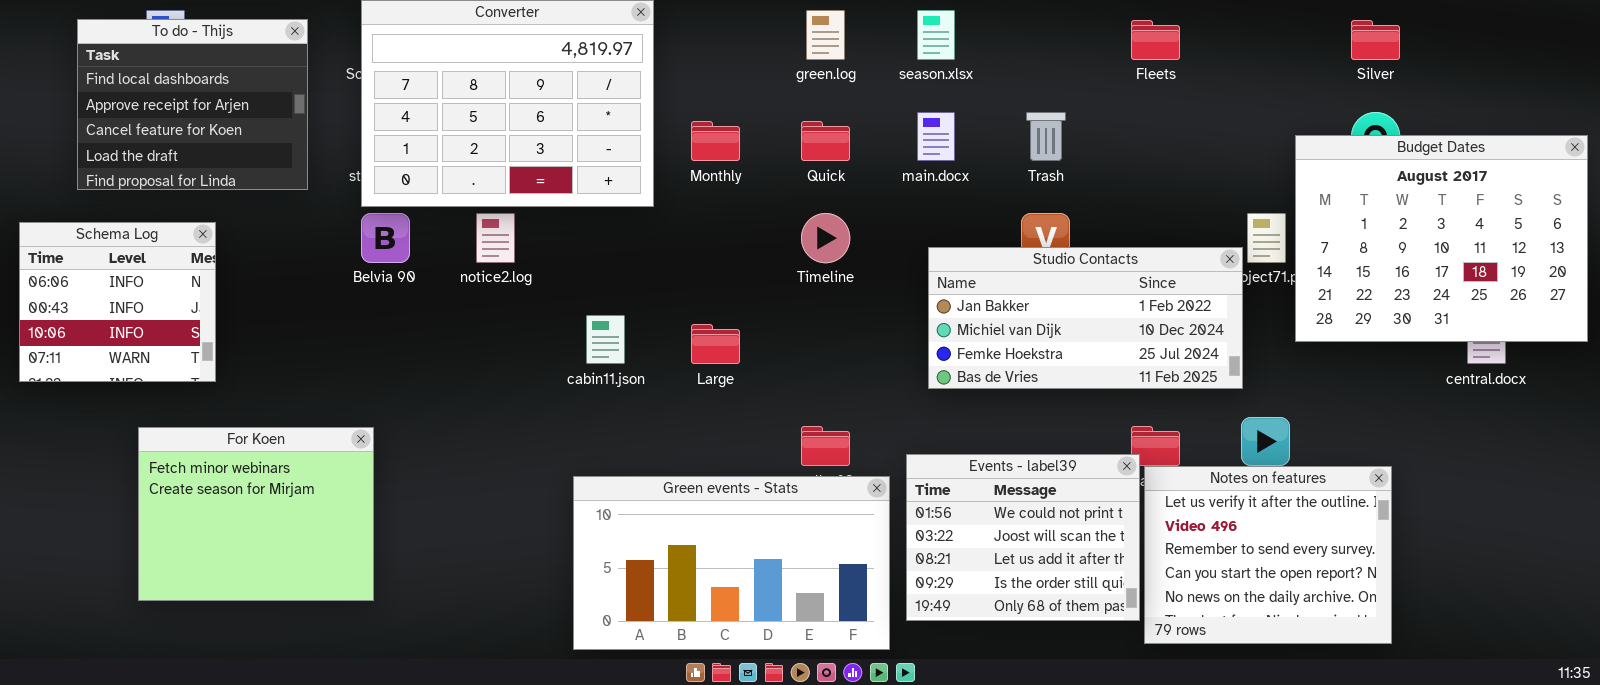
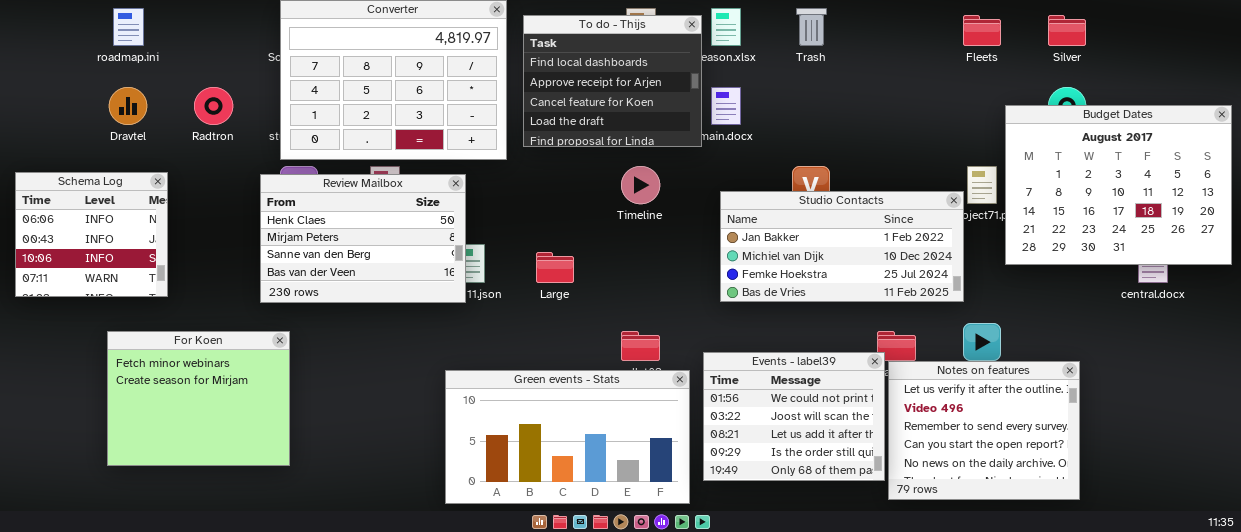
To do - Thijs: [77,19,308,190] -> [523,15,702,147], moved
Fleets: [1131,20,1180,60] -> [963,15,1001,46], moved
Trash: [1026,112,1066,161] -> [796,8,827,46], moved
Review Mailbox: none -> [260,174,466,303], opened

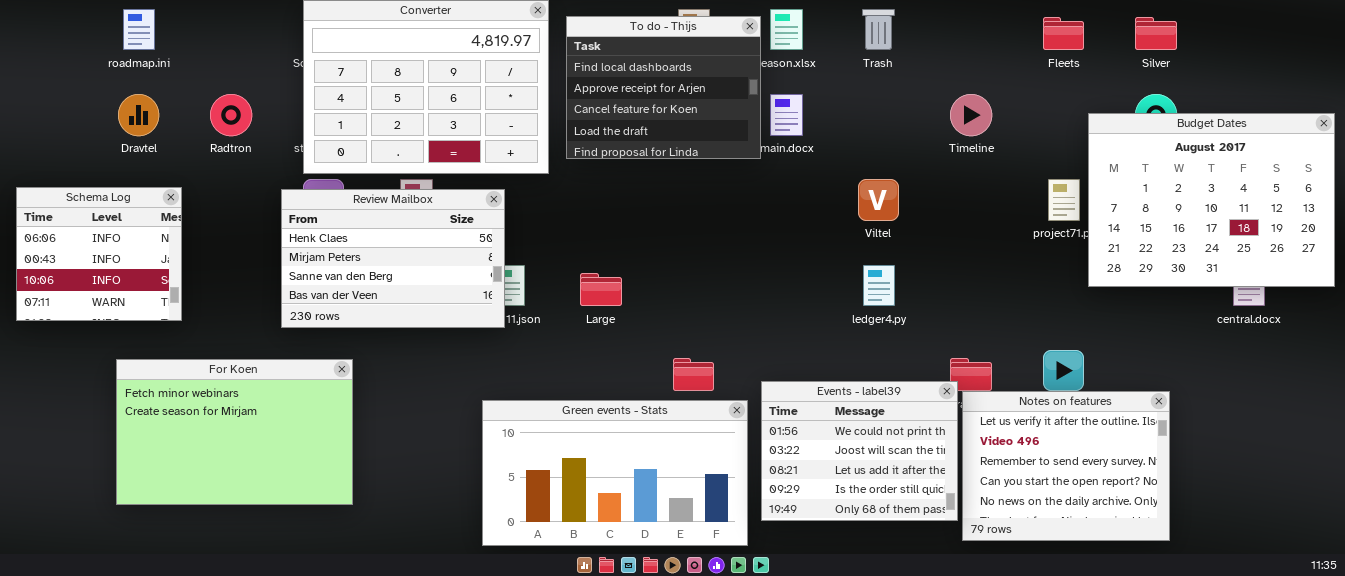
Timeline: [621,166,660,204] -> [950,94,992,136], moved
Studio Contacts: [720,191,964,302] -> none, closed
For Koen: [107,331,290,466] -> [116,359,353,505], resized

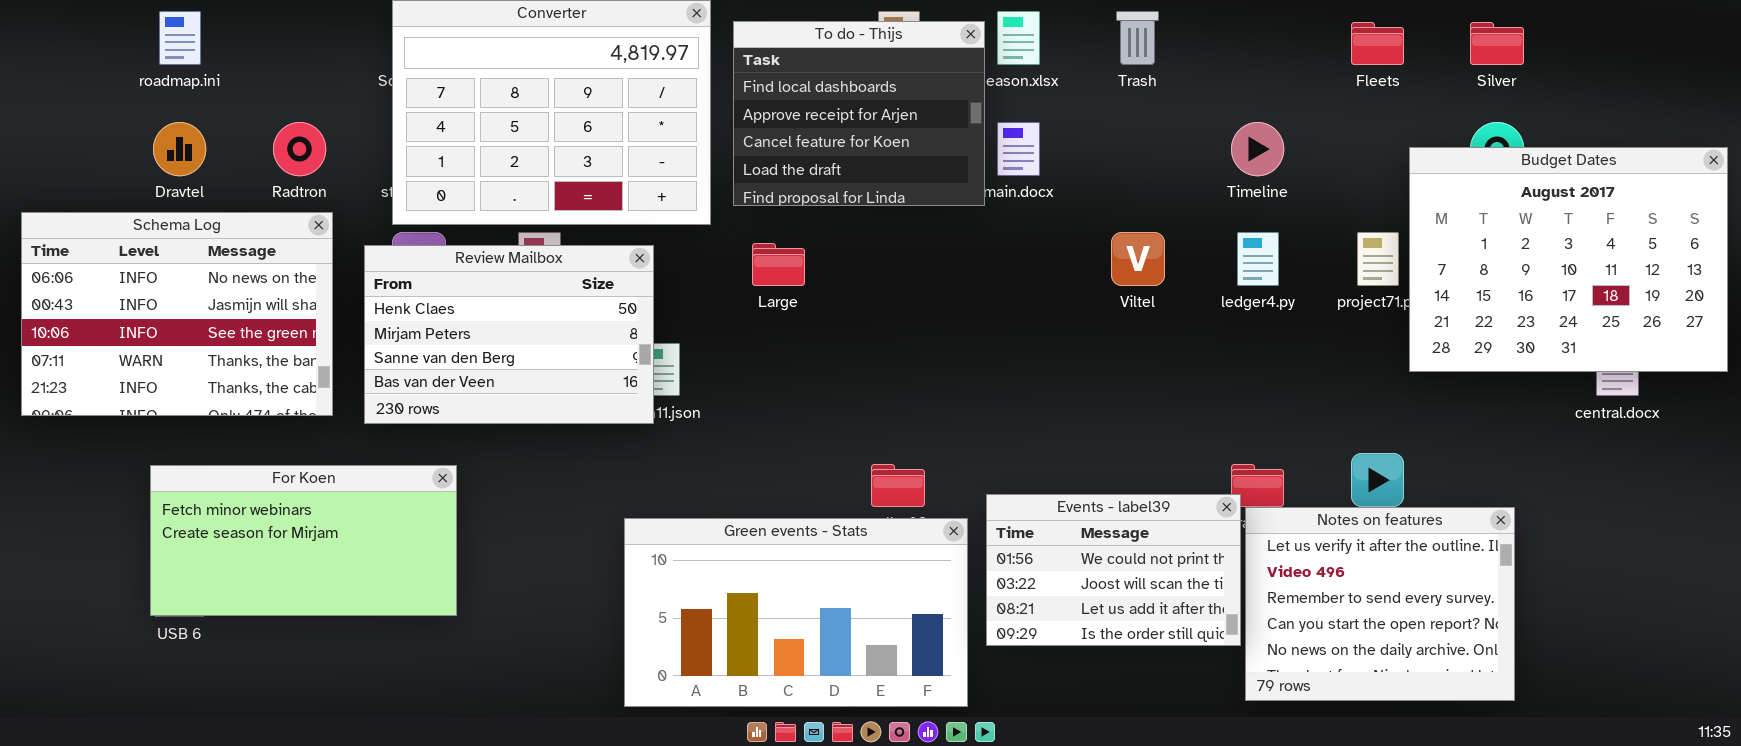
Schema Log: [16,187,182,321] -> [21,212,333,416], resized
ledger4.py: [863,265,895,306] -> [1237,232,1279,286], moved
Large: [580,273,622,306] -> [752,243,805,286], moved
For Koen: [116,359,353,505] -> [150,465,457,616], resized
Events - label39: [761,381,958,521] -> [986,494,1241,646], resized

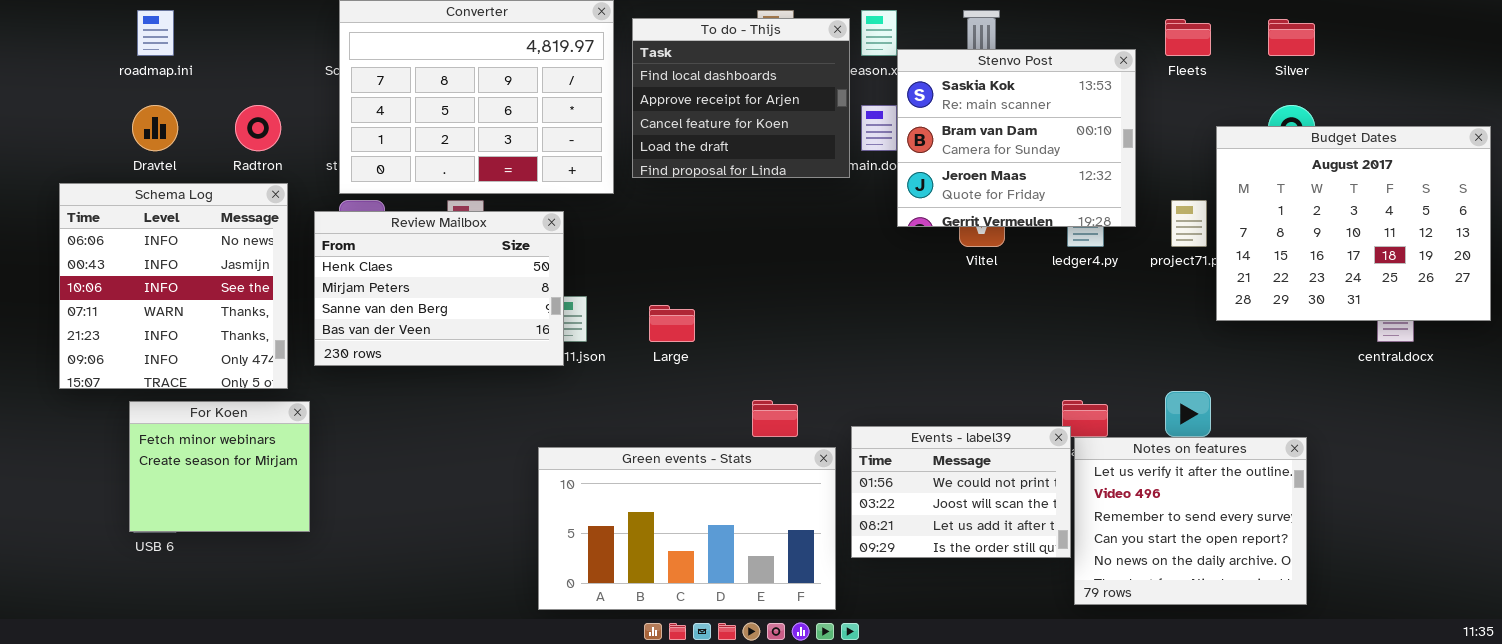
Stenvo Post: none -> [897,49,1136,227], opened
Schema Log: [21,212,333,416] -> [59,183,288,389], resized
Large: [752,243,805,286] -> [649,305,695,342], moved
For Koen: [150,465,457,616] -> [129,401,310,532], resized

